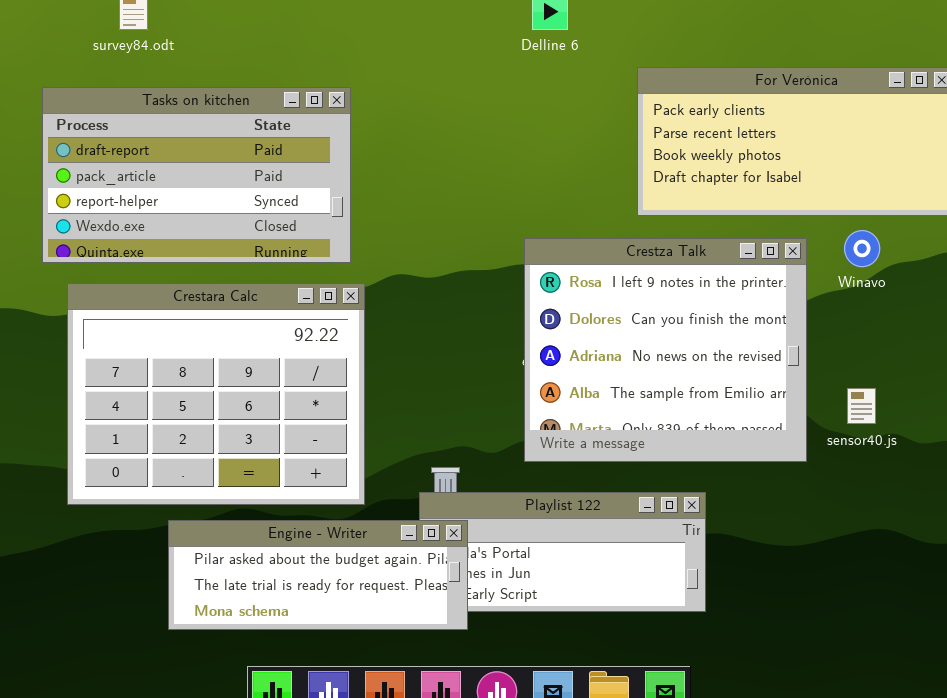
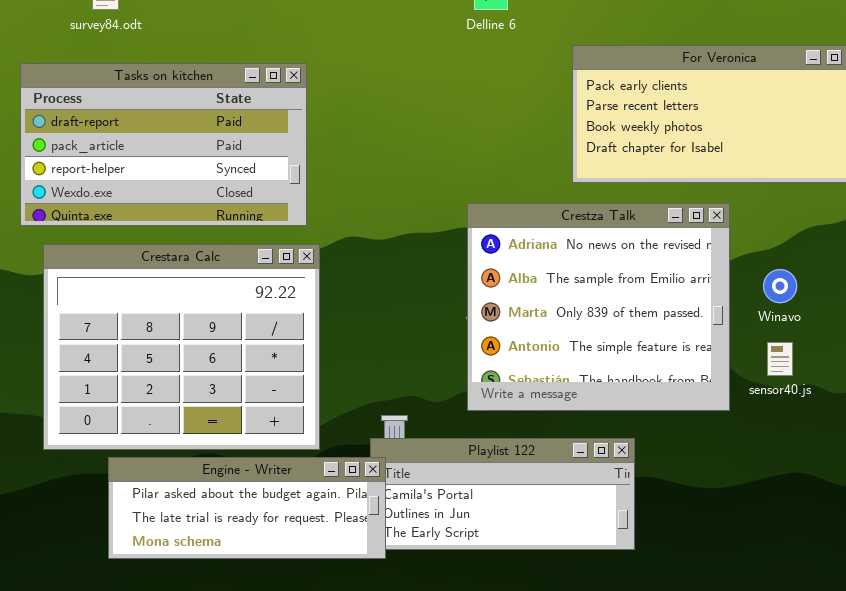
Winavo: [844,230,880,267] -> [763,269,797,303], moved
Crestza Talk: [524,238,807,462] -> [467,203,730,411], scrolled down 2 rows
Engine - Writer: [168,520,468,630] -> [108,457,386,559], moved

